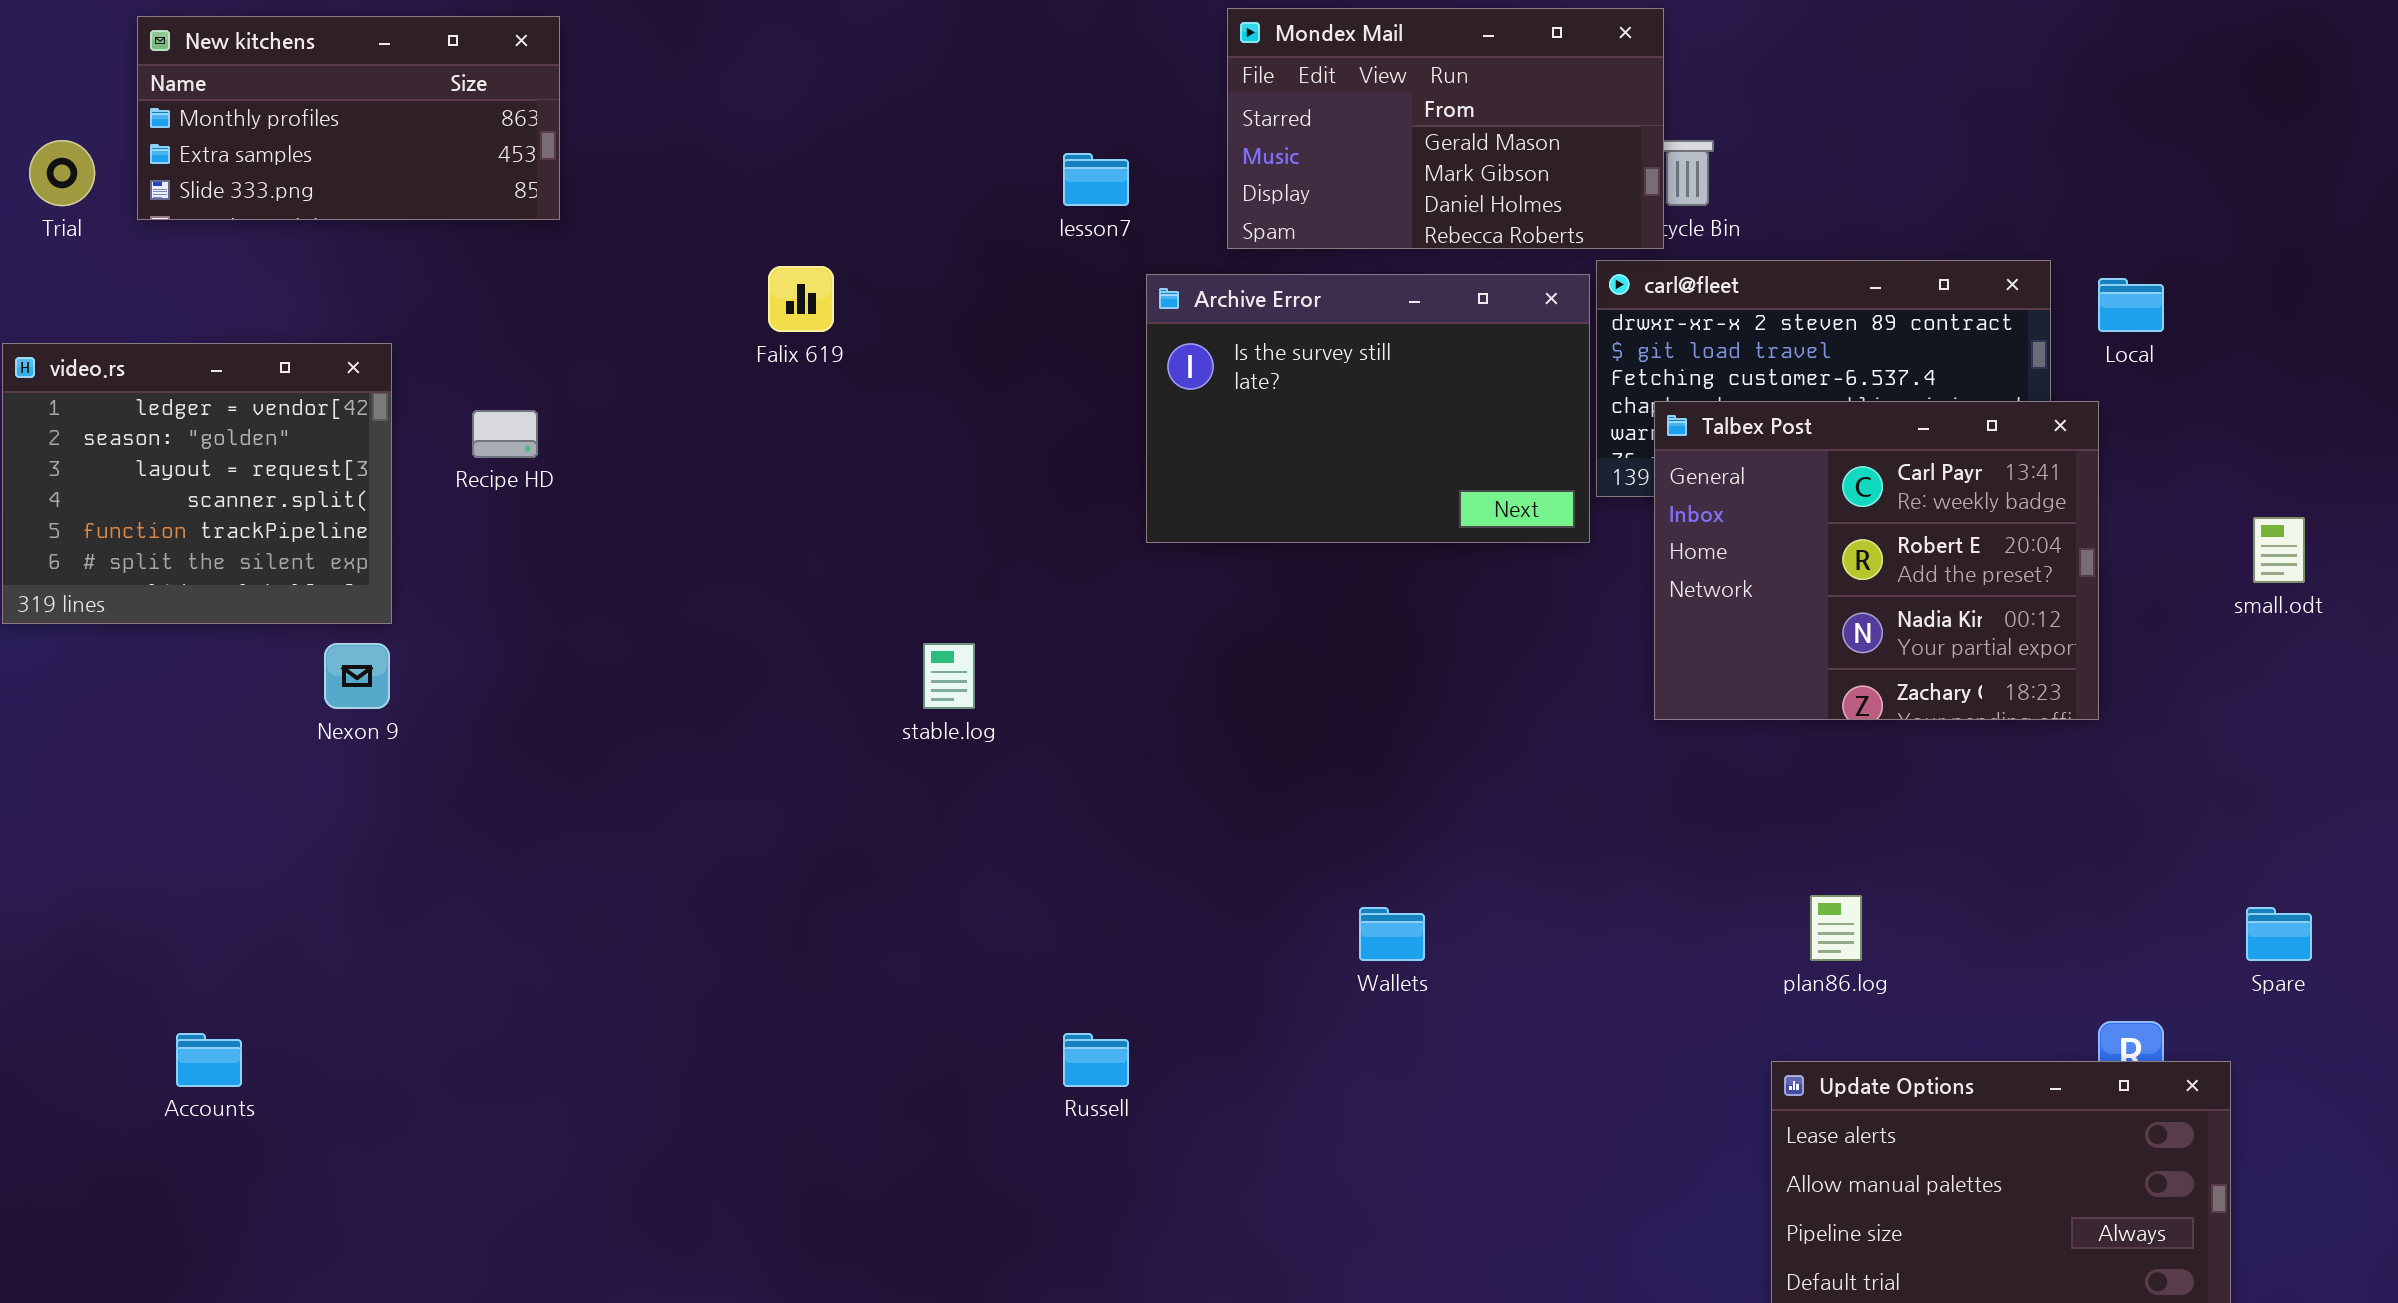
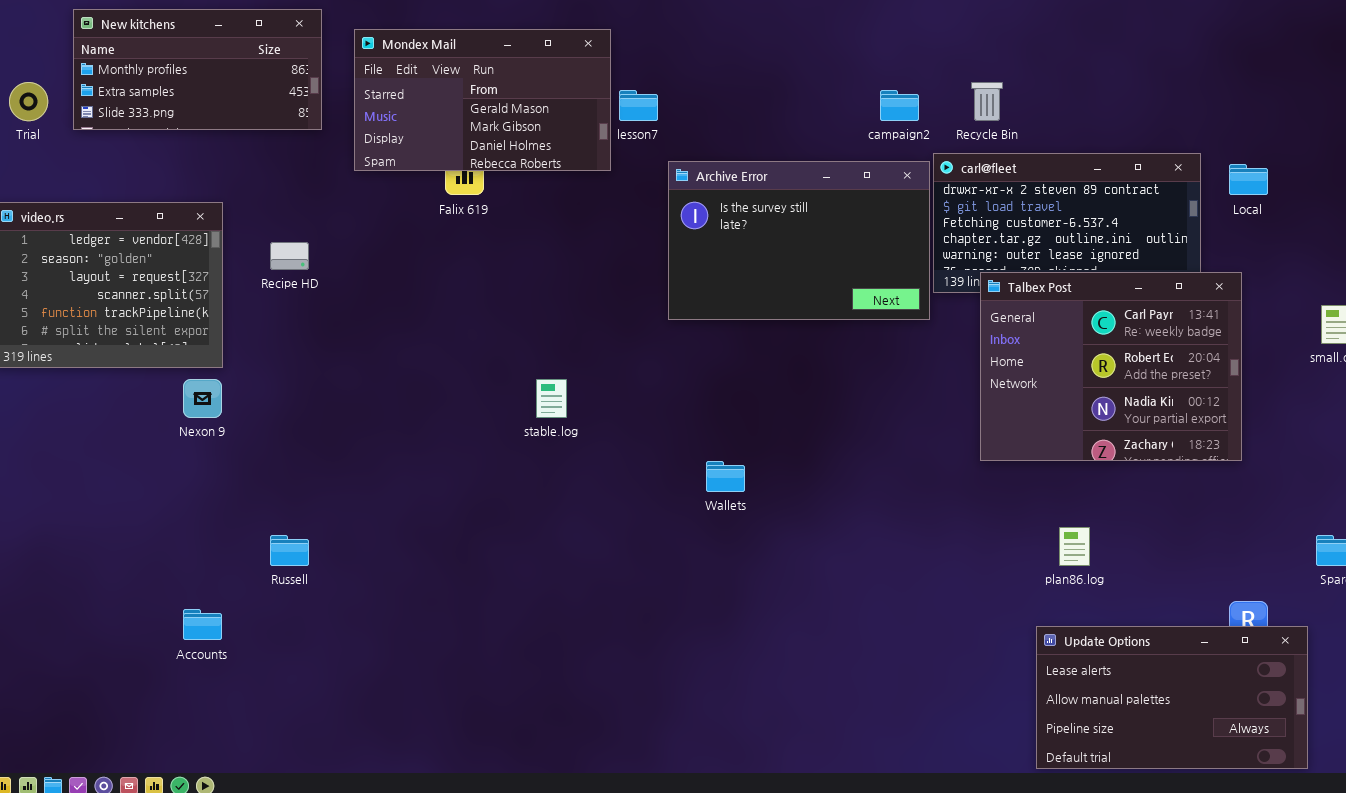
Mondex Mail: [1227,8,1664,249] -> [354,29,611,171], moved
Talbex Post: [1654,401,2099,720] -> [980,272,1242,461], moved
Wallets: [1359,907,1425,961] -> [706,461,745,492], moved
Accounts: [176,1033,242,1087] -> [183,609,222,640], moved
Russell: [1063,1033,1129,1087] -> [270,535,309,566], moved

